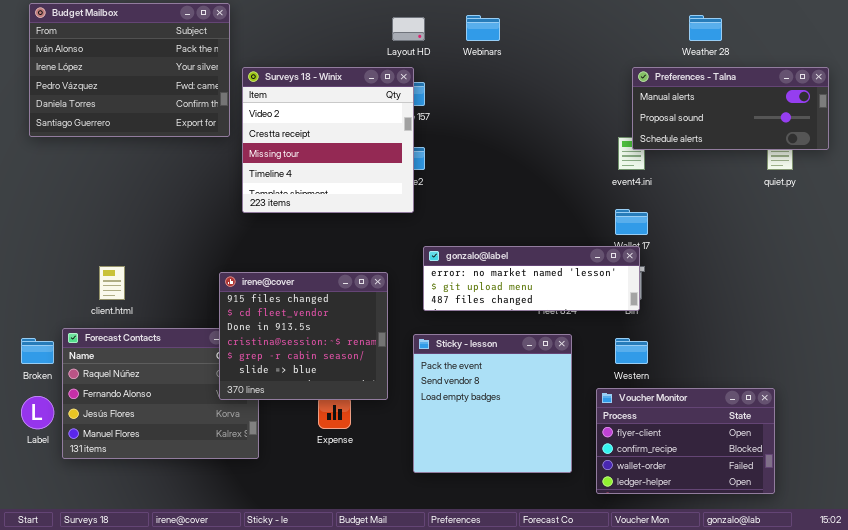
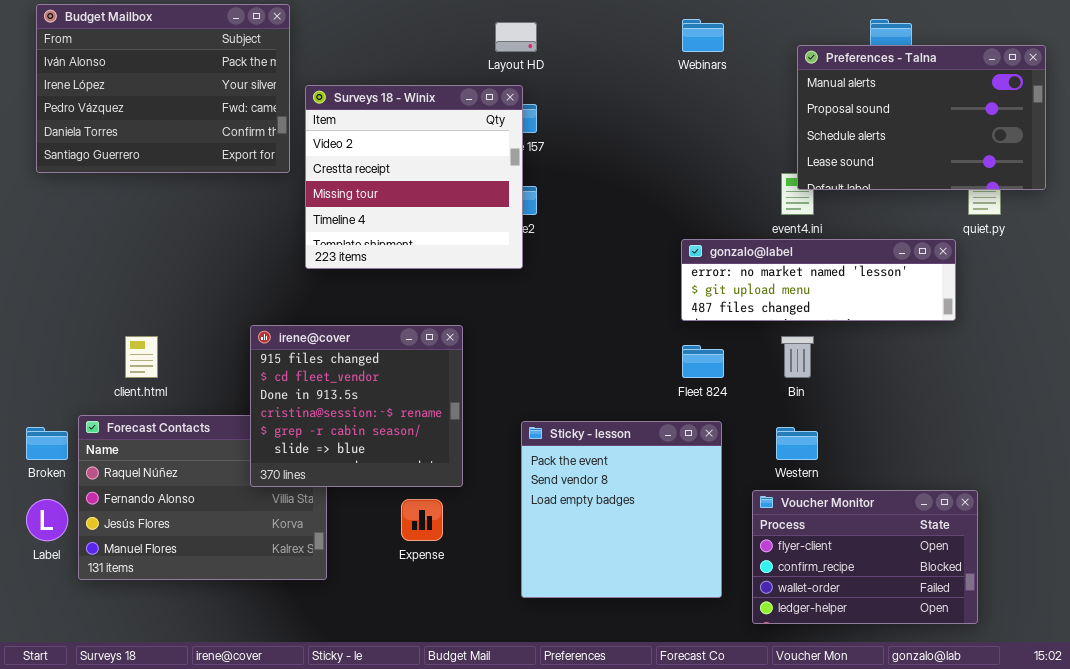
Webinars: [466,15,500,41] -> [682,19,724,52], moved
Preferences - Talna: [632,67,829,150] -> [797,45,1046,190], resized
gonzalo@label: [423,246,640,311] -> [681,239,956,321], moved
irene@cover: [219,272,388,400] -> [250,325,463,487], moved

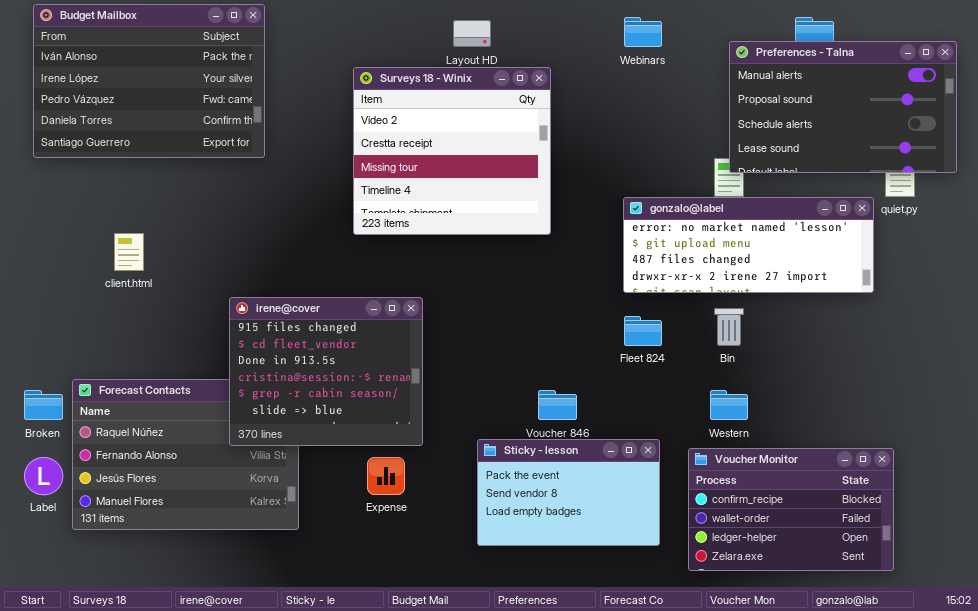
Surveys 18 - Winix: [305,85,523,269] -> [353,67,551,235], moved
gonzalo@label: [681,239,956,321] -> [623,197,874,293], resized
client.html: [125,336,158,378] -> [114,233,144,271], moved
Sticky - lesson: [521,421,722,598] -> [477,439,660,546], resized
Voucher Monitor: [752,490,978,624] -> [688,448,894,571], scrolled down 1 row

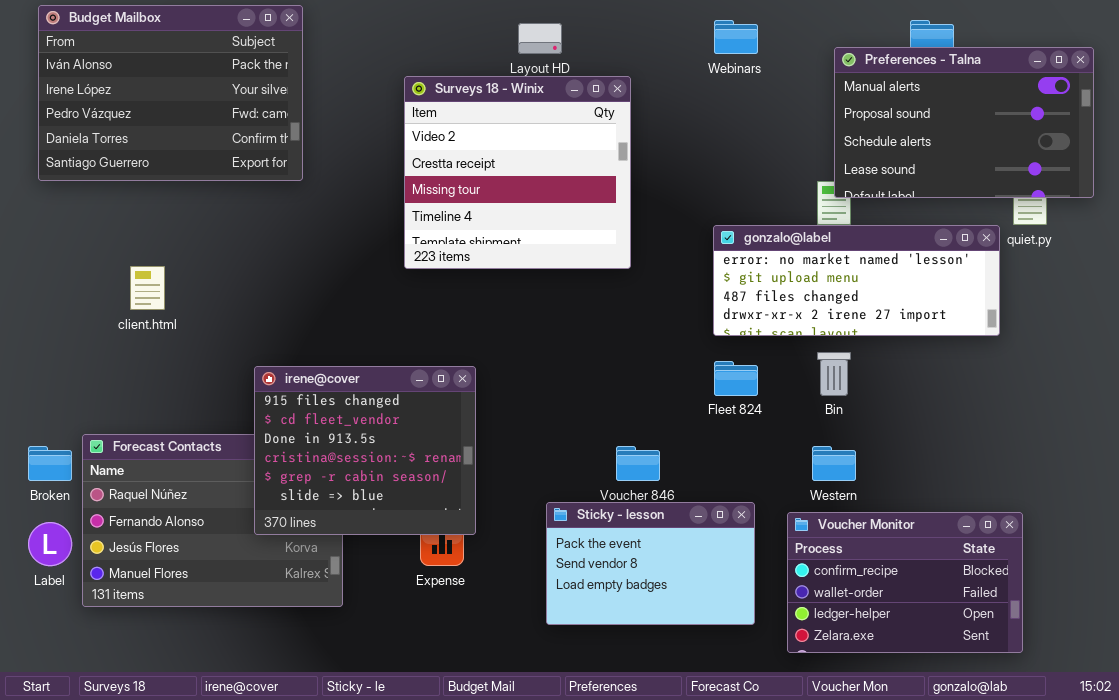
irene@cover: [229,297,423,446] -> [254,366,476,535], moved

